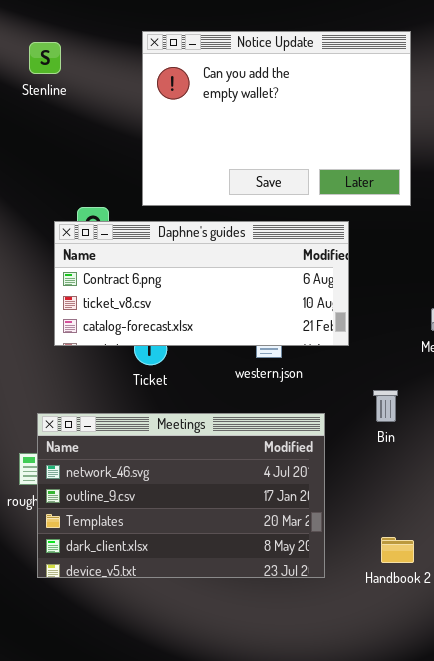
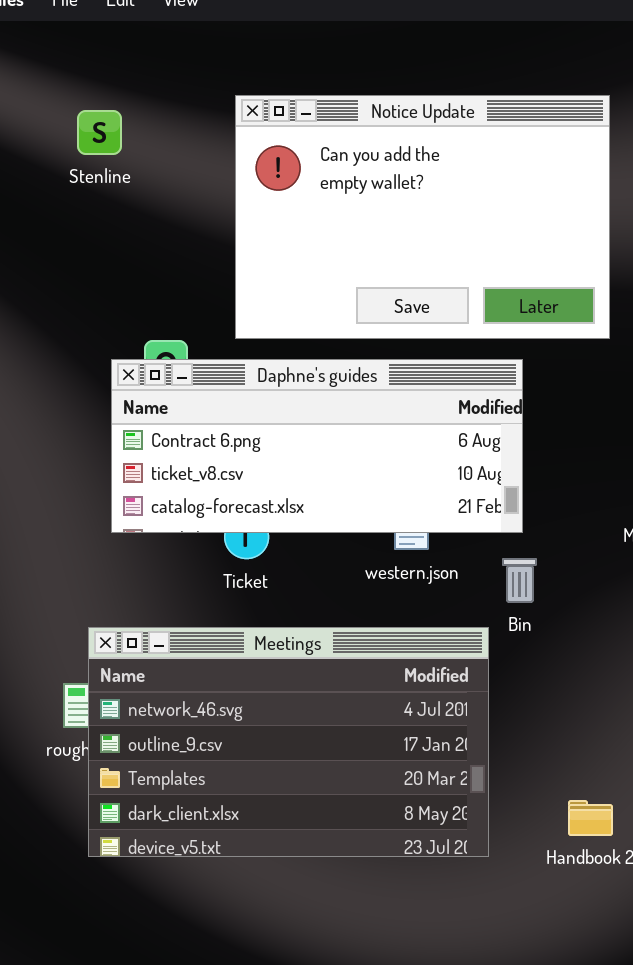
Bin: [373,390,398,422] -> [502,558,537,603], moved

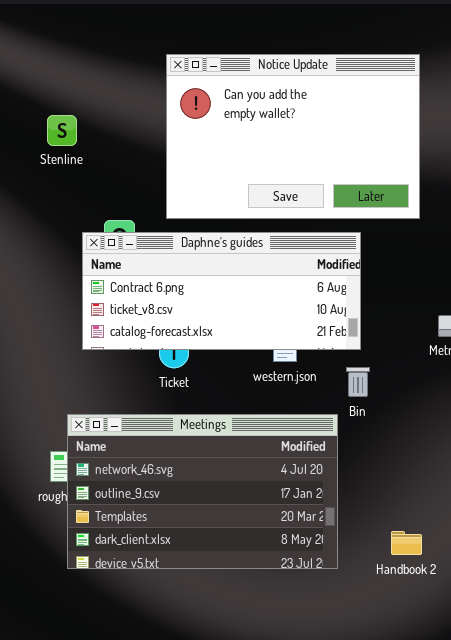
Stenline: [77,110,122,155] -> [47,115,77,146], moved

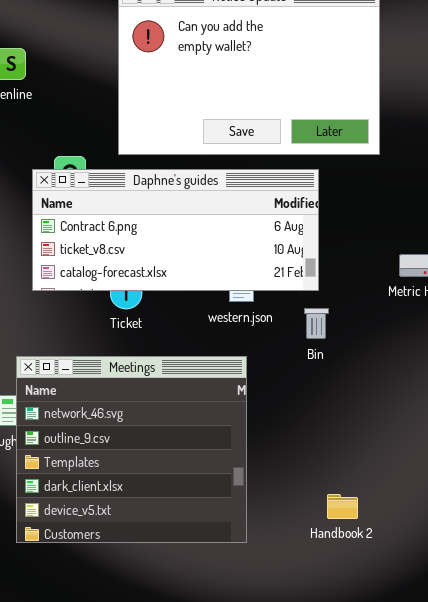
Meetings: [67,414,338,569] -> [16,356,247,543], resized
Handbook 2: [391,531,422,555] -> [327,494,358,519], moved

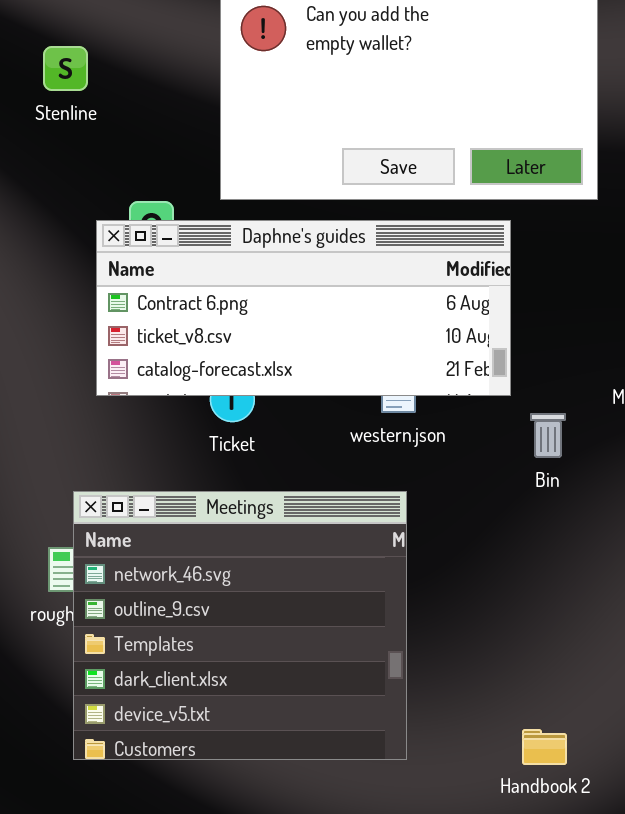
Bin: [304,308,329,339] -> [530,413,566,458], moved
Handbook 2: [327,494,358,519] -> [522,729,567,765], moved

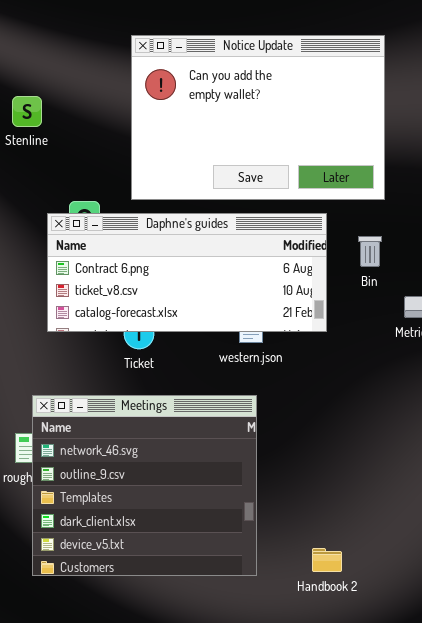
Bin: [530,413,566,458] -> [358,236,382,267], moved
Handbook 2: [522,729,567,765] -> [312,548,342,572], moved

